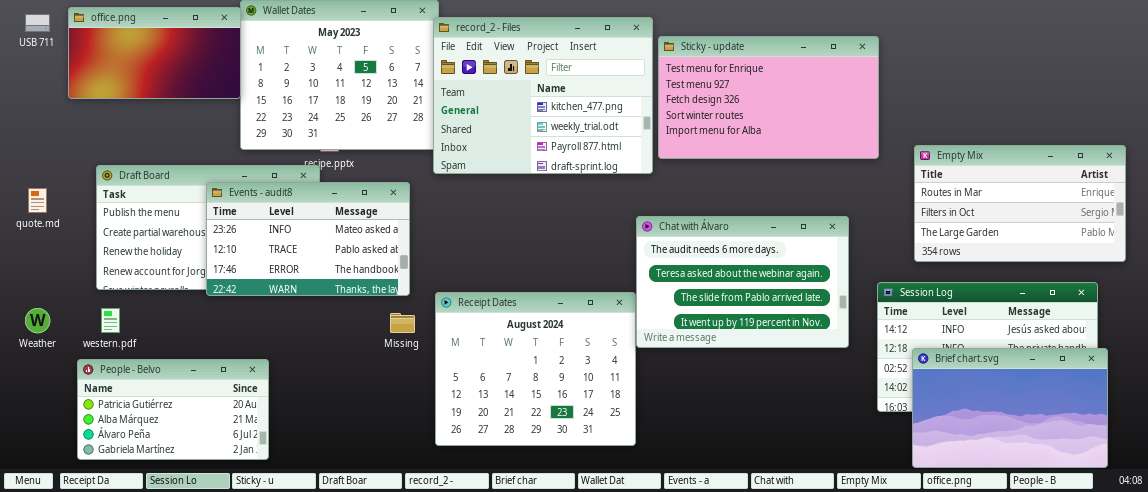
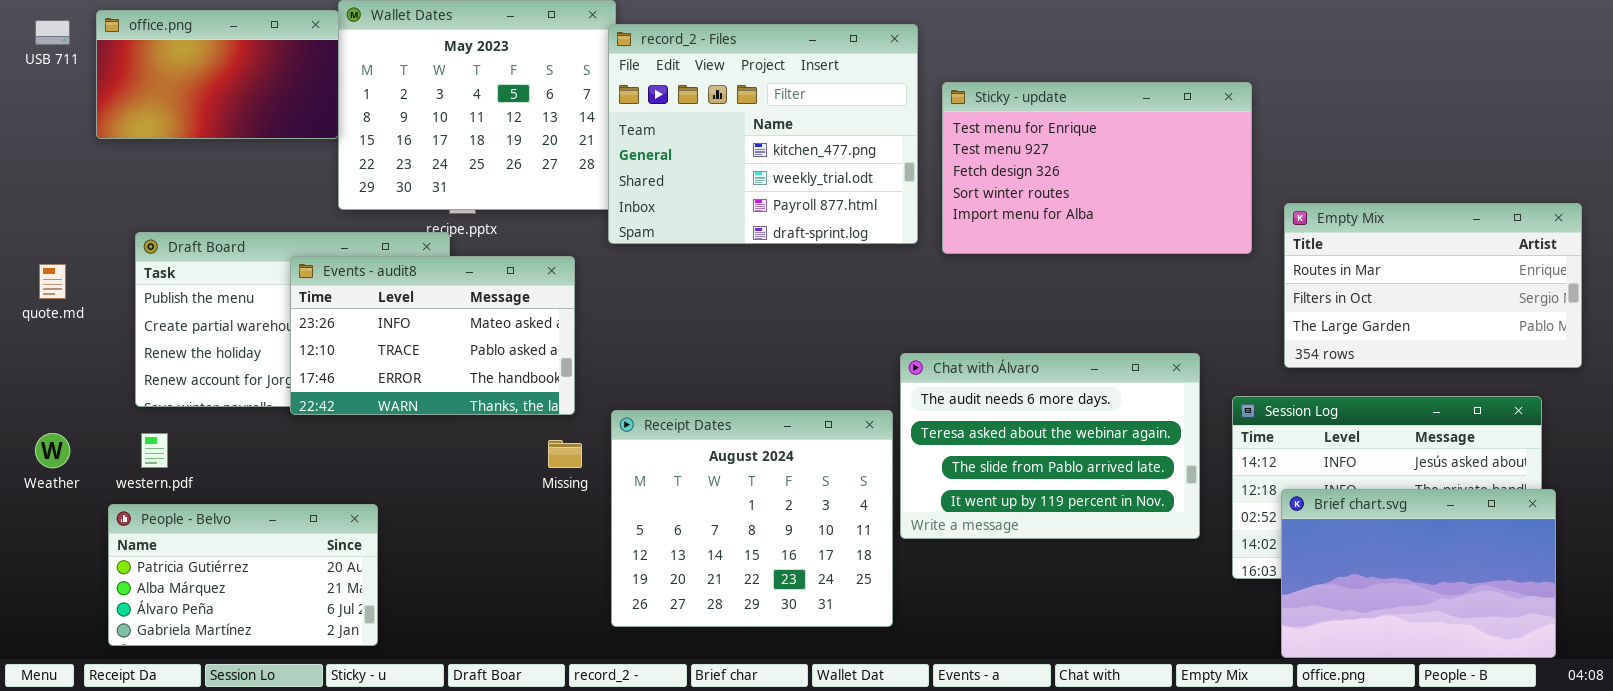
Sticky - update: [658,36,879,159] -> [942,82,1252,254], moved
Chat with Álvaro: [636,216,849,348] -> [900,353,1200,539], moved

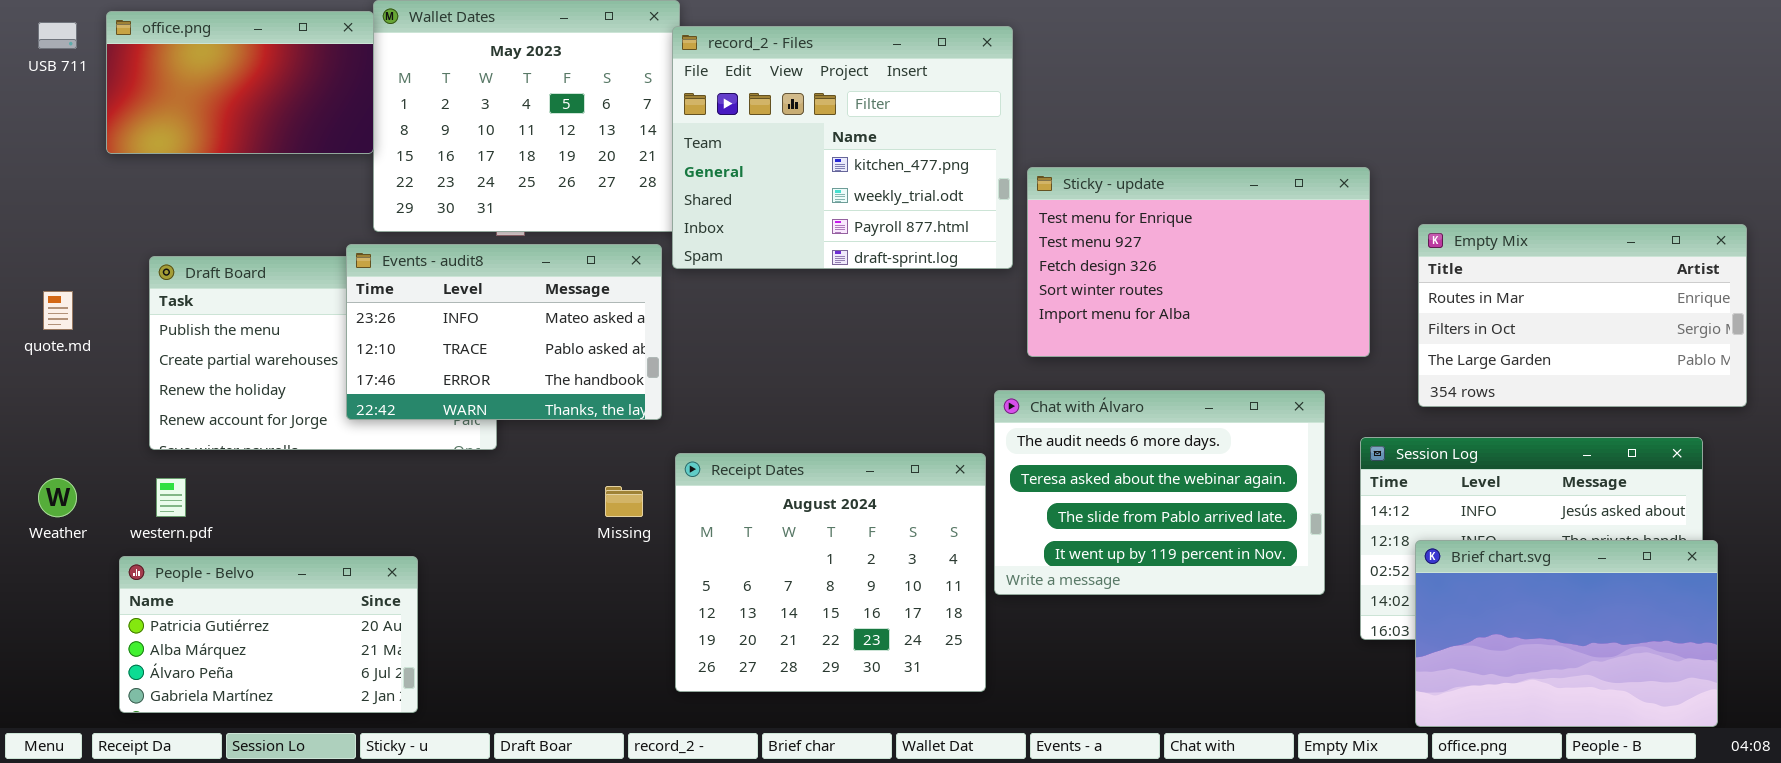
Sticky - update: [942,82,1252,254] -> [1027,167,1370,357], moved
Events - audit8: [290,256,575,415] -> [346,244,662,420], moved

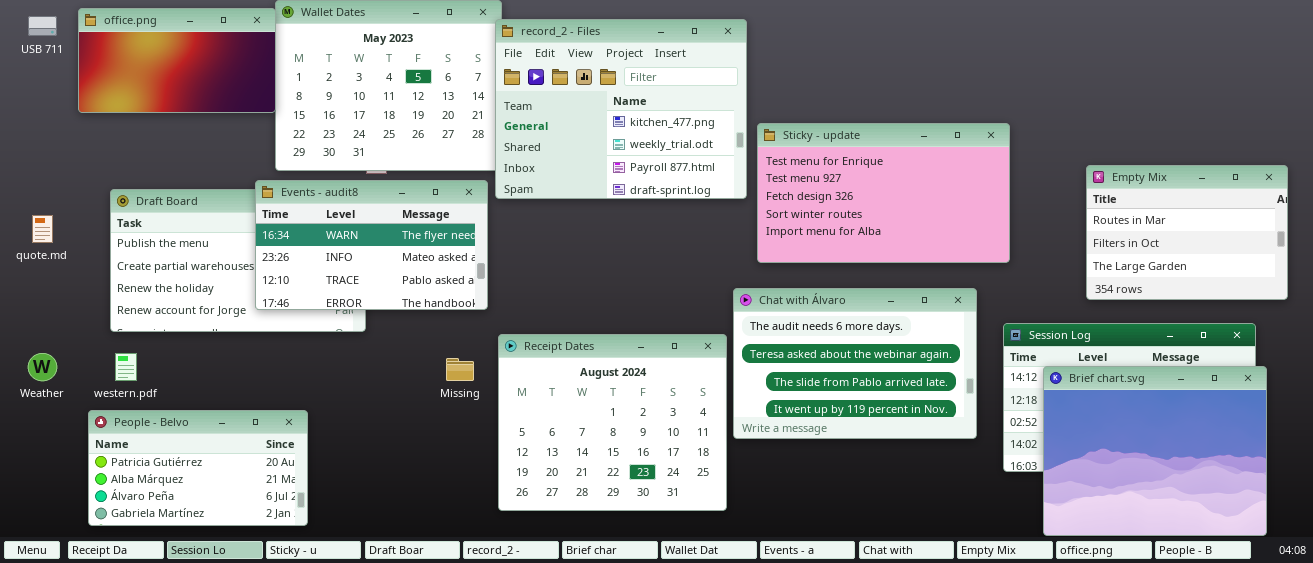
Empty Mix: [1418,224,1747,407] -> [1086,165,1288,300], resized
Events - audit8: [346,244,662,420] -> [255,180,488,310], scrolled up 1 row
Brief chart.svg: [1415,540,1718,727] -> [1043,366,1267,536], resized

